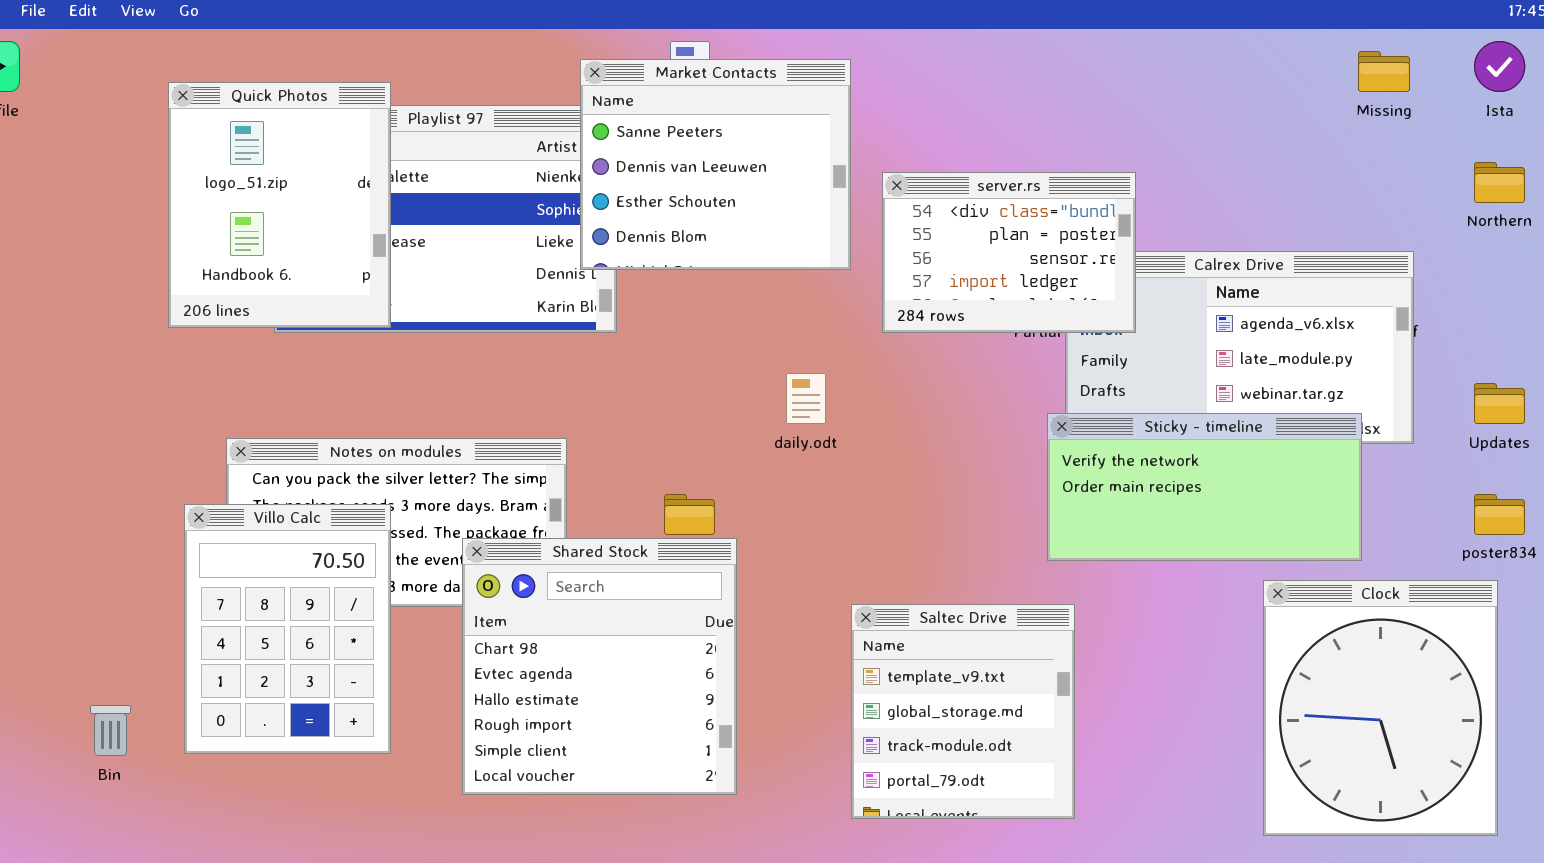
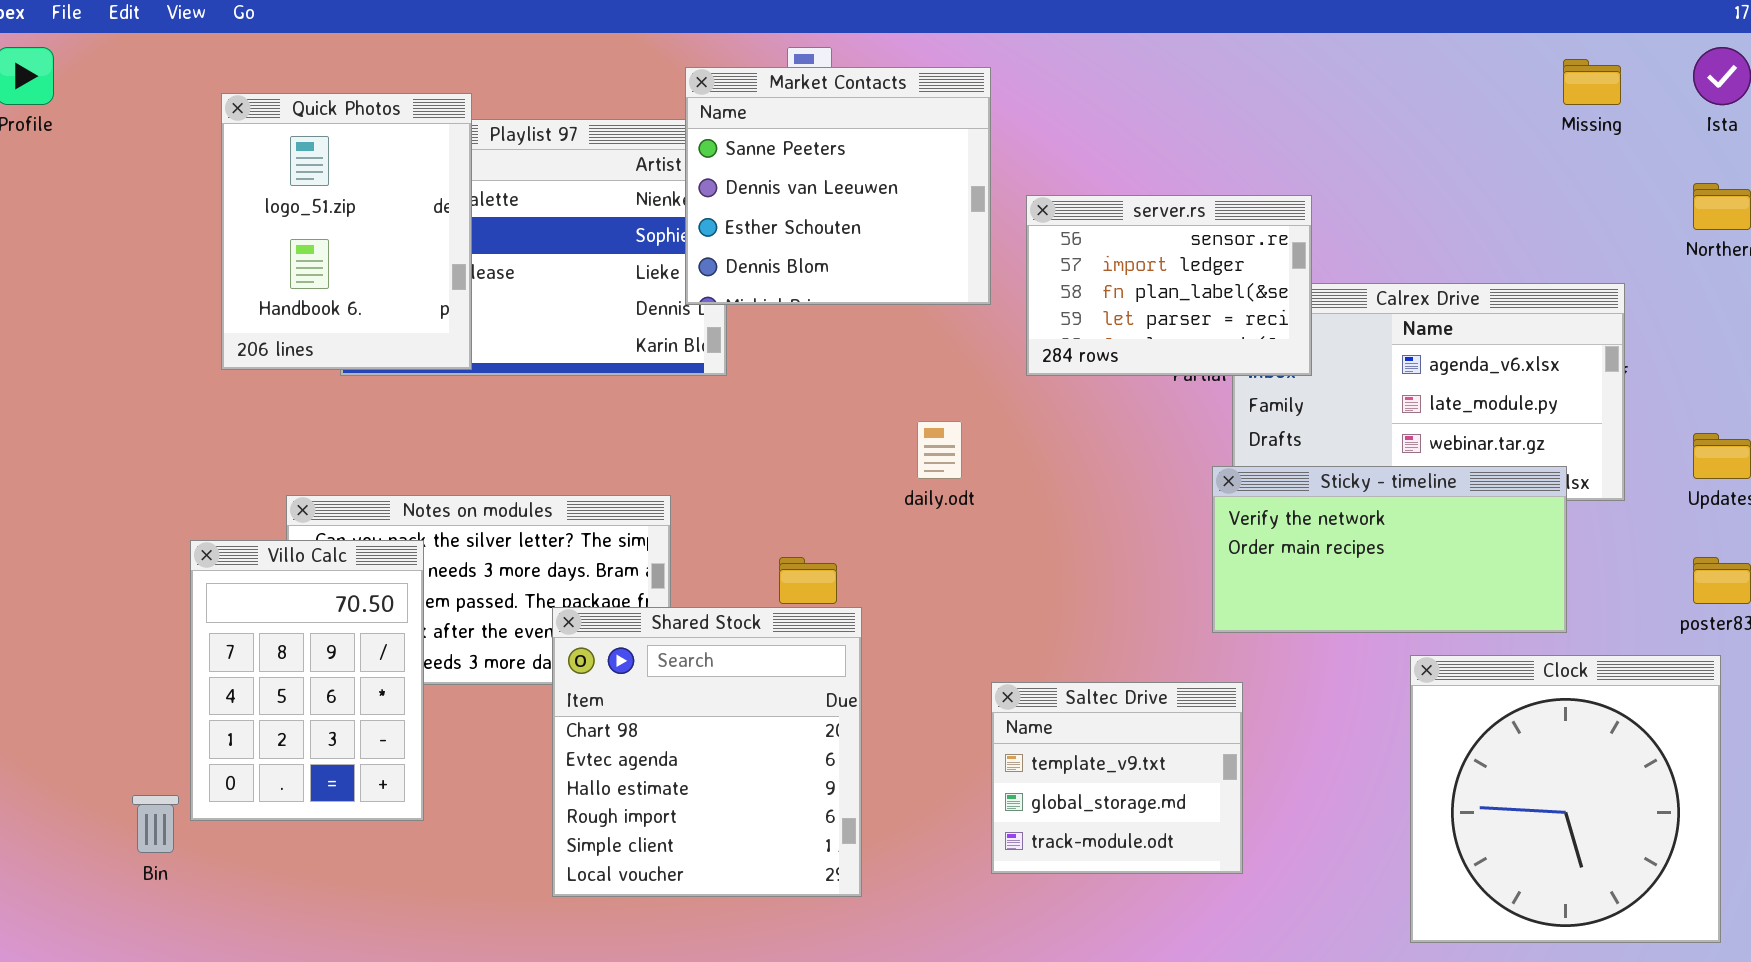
server.rs: [882,172,1136,333] -> [1026,195,1312,376], scrolled down 2 rows
Villo Calc: [184,504,391,754] -> [190,540,424,821], moved
Clock: [1263,580,1498,836] -> [1410,655,1721,943], resized
Saltec Drive: [851,604,1075,819] -> [991,682,1243,874], resized

